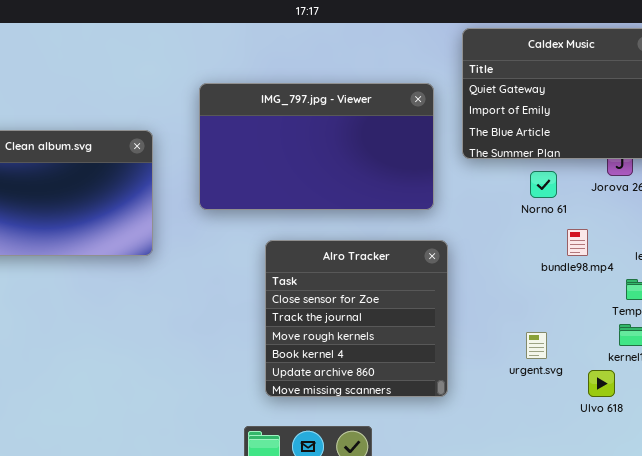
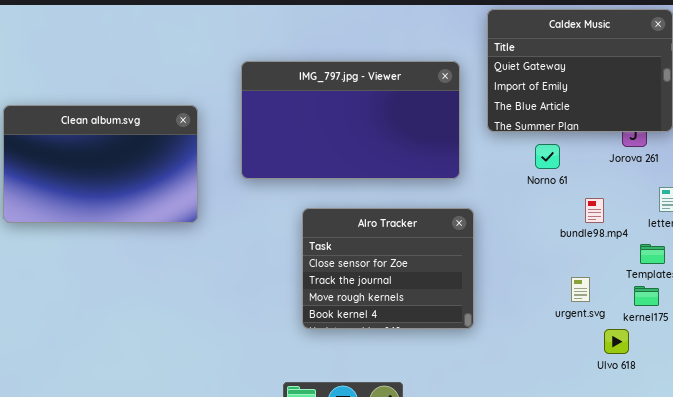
Norno 61: [530,171,557,198] -> [535,144,560,169], moved
Alro Tracker: [265,240,448,397] -> [302,208,474,329], resized
urgent.svg: [526,332,547,359] -> [571,277,590,302], moved

